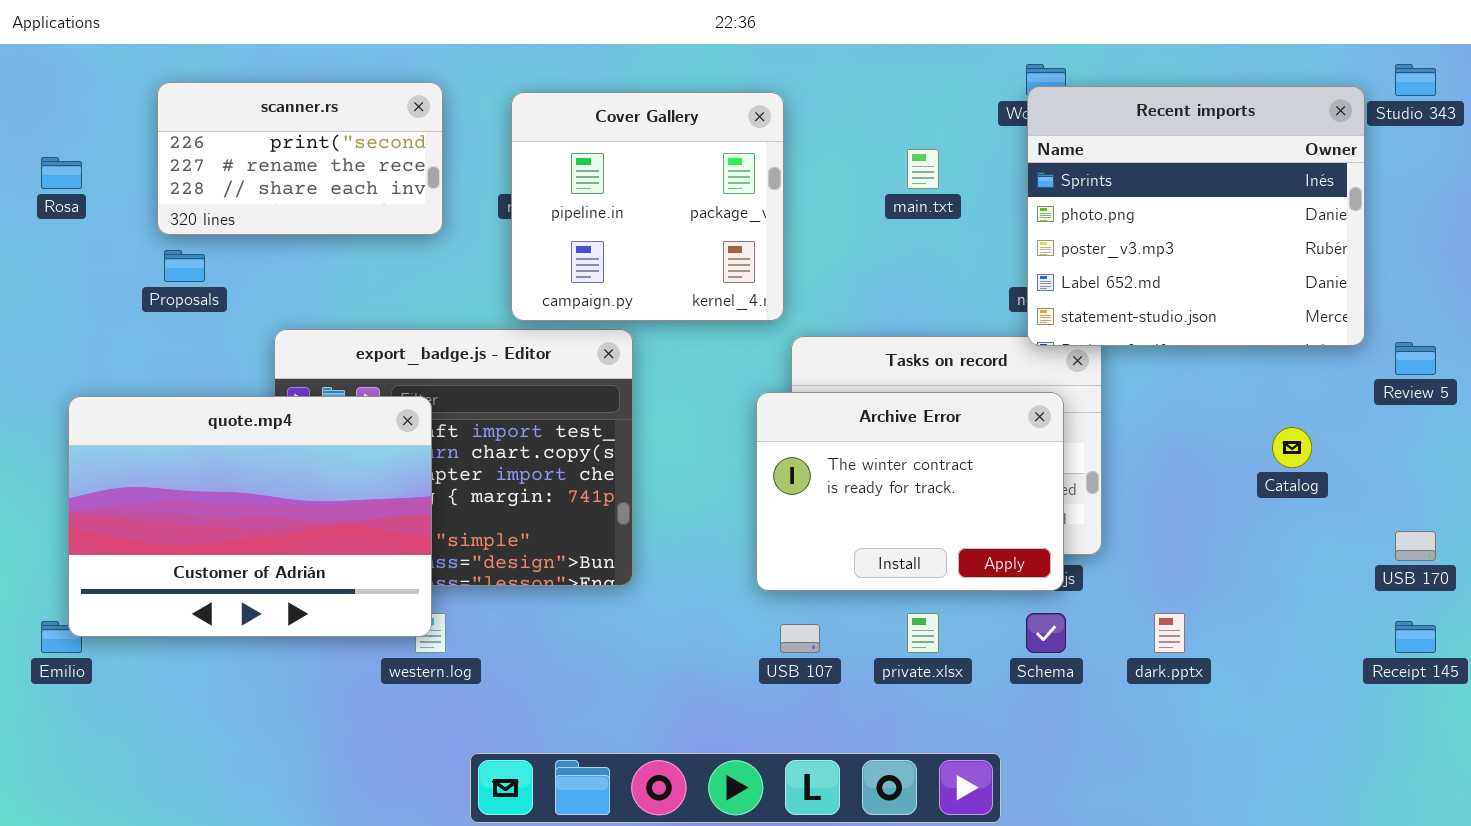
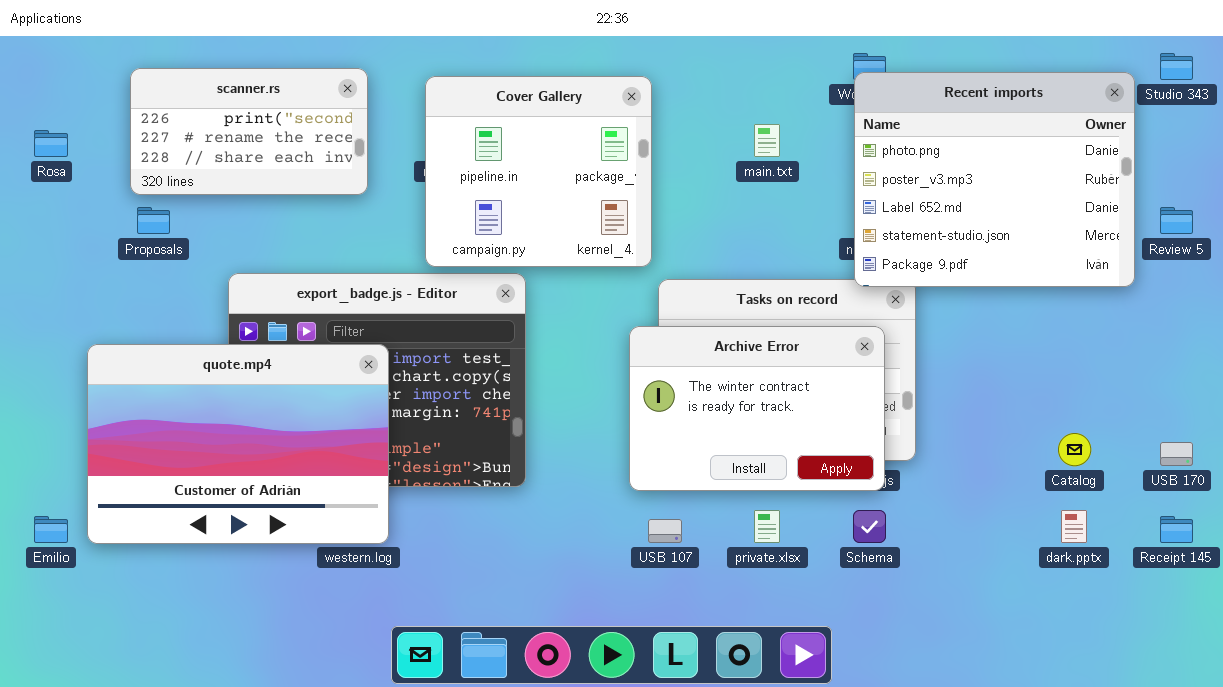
Recent imports: [1027,86,1365,346] -> [854,72,1135,287], scrolled down 1 row
Review 5: [1395,342,1436,375] -> [1160,207,1193,234], moved
quote.mp4: [68,396,432,637] -> [87,344,389,544], moved
Catalog: [1272,427,1312,468] -> [1058,433,1091,466], moved
dark.pptx: [1154,613,1185,653] -> [1061,510,1087,543], moved

